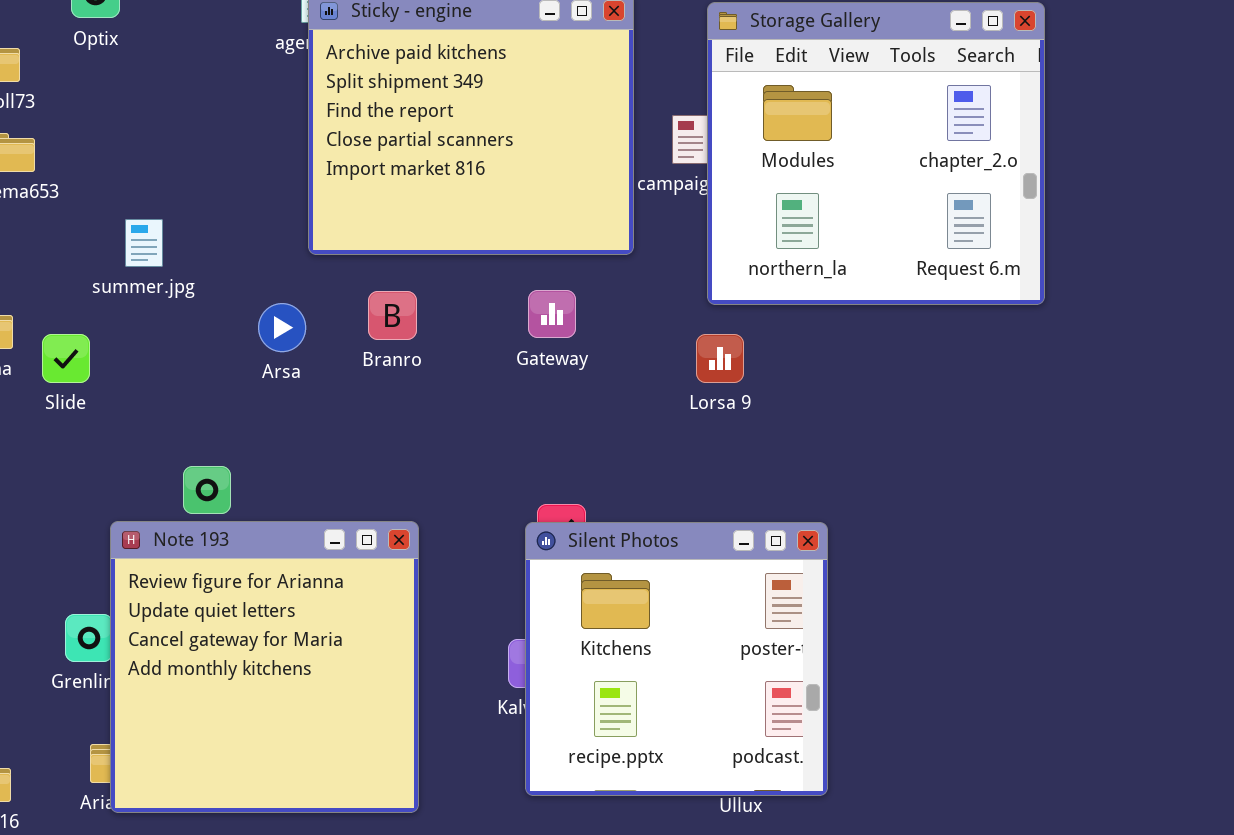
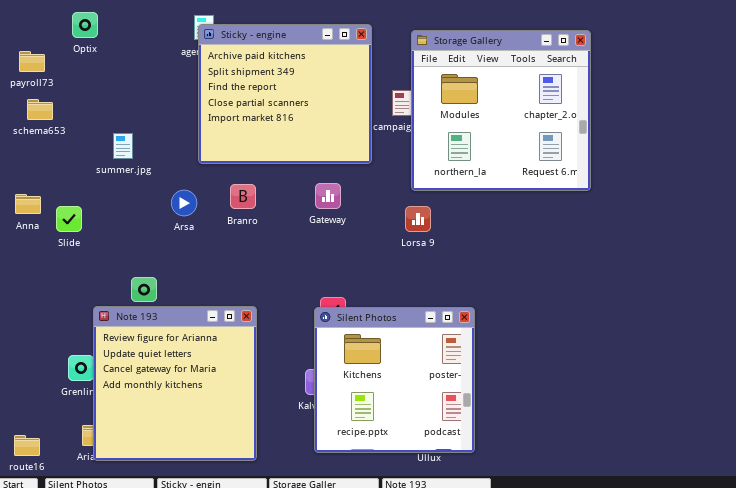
summer.jpg: [125,219,163,267] -> [113,133,133,159], moved

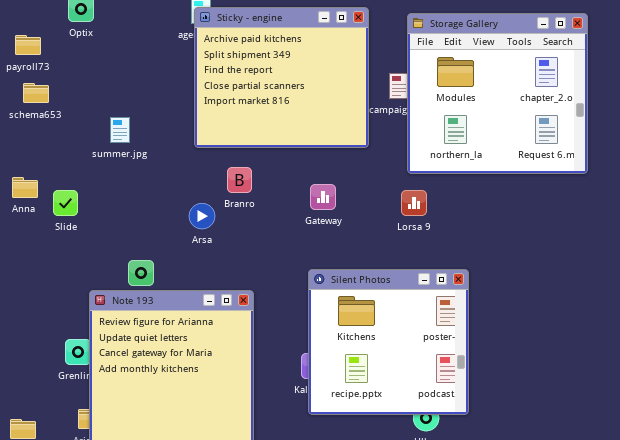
Gateway: [315,183,341,209] -> [310,184,336,210], moved
Arsa: [171,190,197,216] -> [189,203,215,229], moved
Silent Photos: [314,307,475,453] -> [308,269,469,415], moved

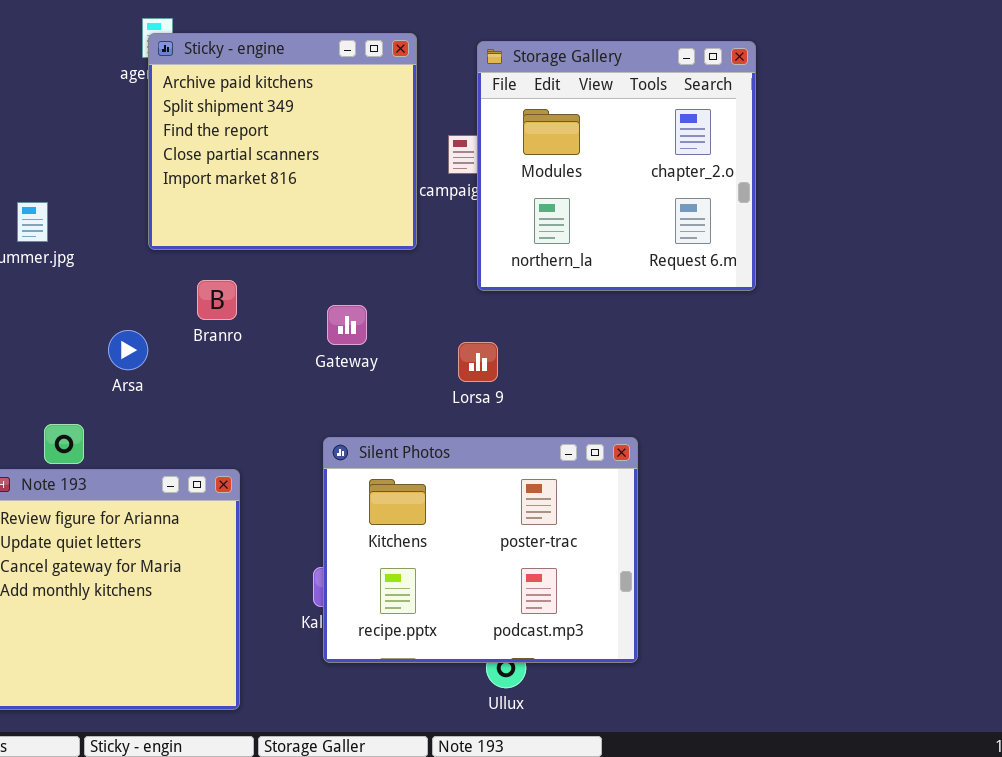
Lorsa 9: [401,190,427,216] -> [458,342,498,382], moved
Arsa: [189,203,215,229] -> [108,330,148,370], moved
Silent Photos: [308,269,469,415] -> [323,437,638,663], resized

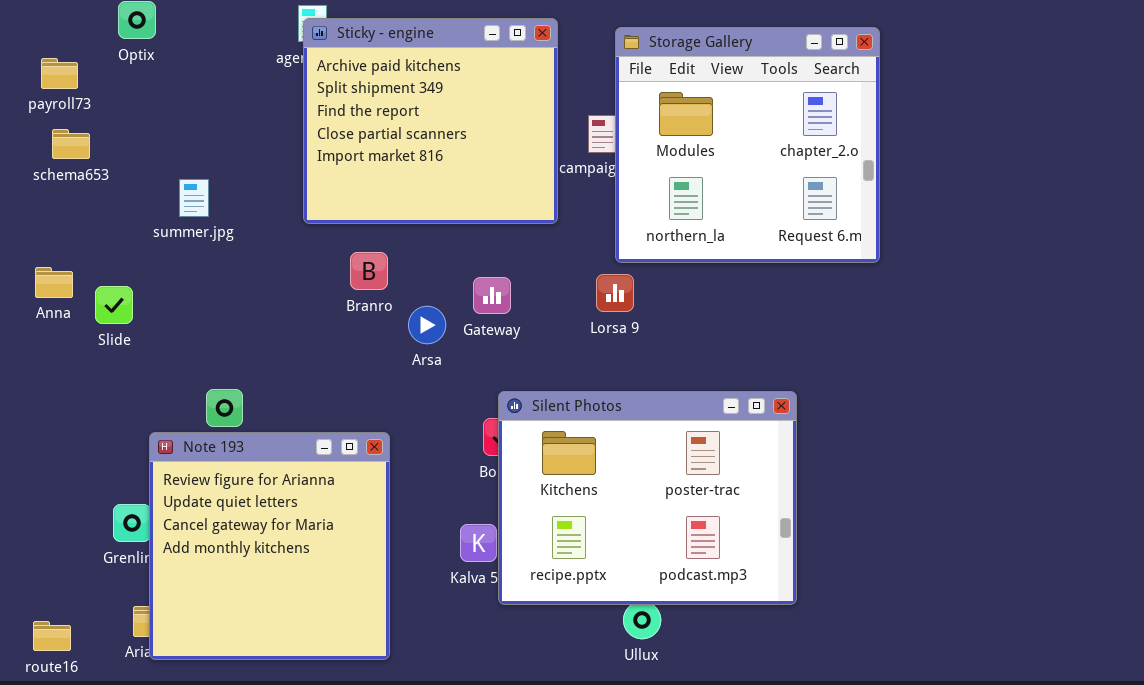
Arsa: [108,330,148,370] -> [408,306,446,344], moved
Lorsa 9: [458,342,498,382] -> [596,274,634,312], moved
Silent Photos: [323,437,638,663] -> [498,391,797,605], moved

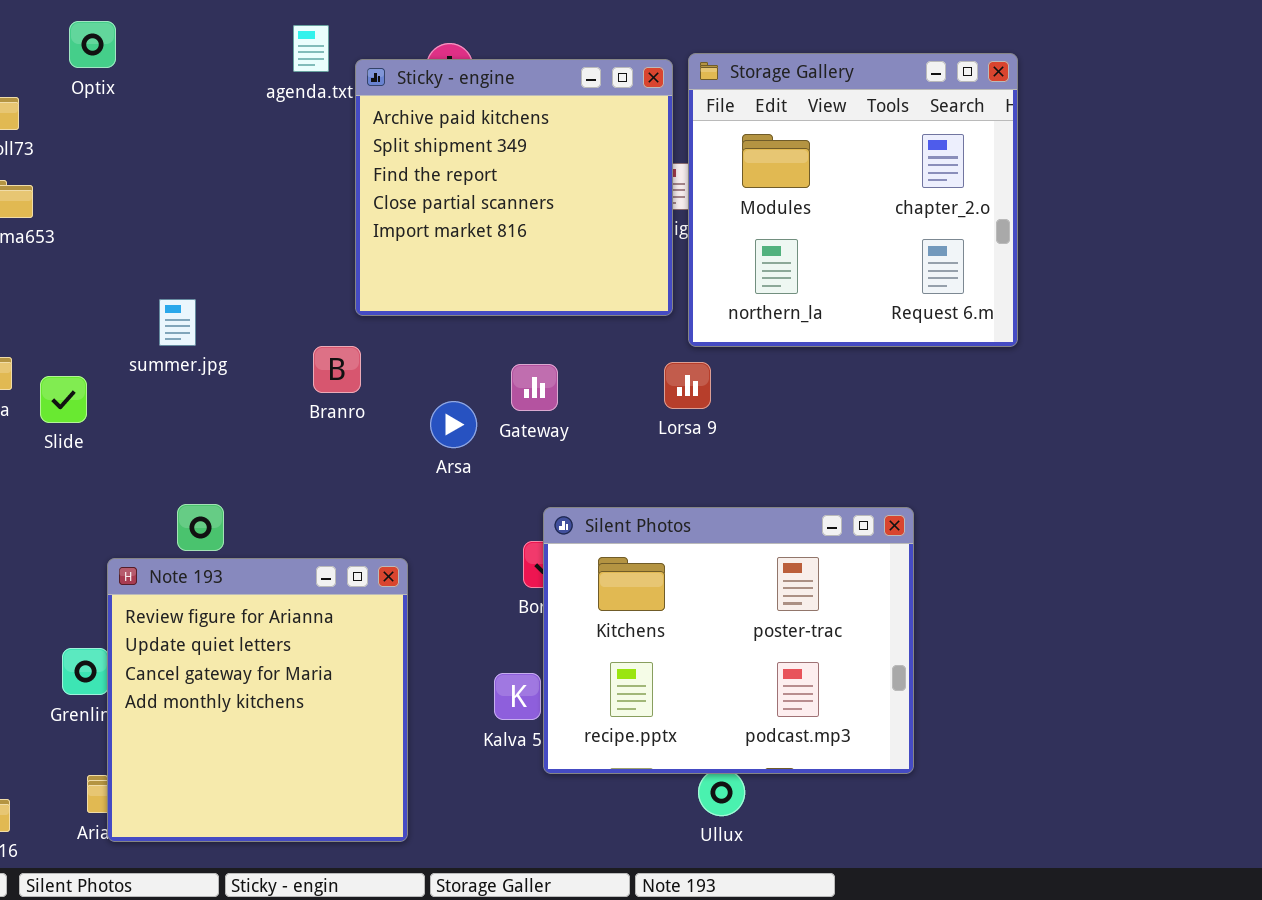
Sticky - engine: [303,18,558,224] -> [355,59,673,316], moved
summer.jpg: [179,179,209,217] -> [159,299,196,346], moved
Branro: [350,252,388,290] -> [313,346,361,393], moved

